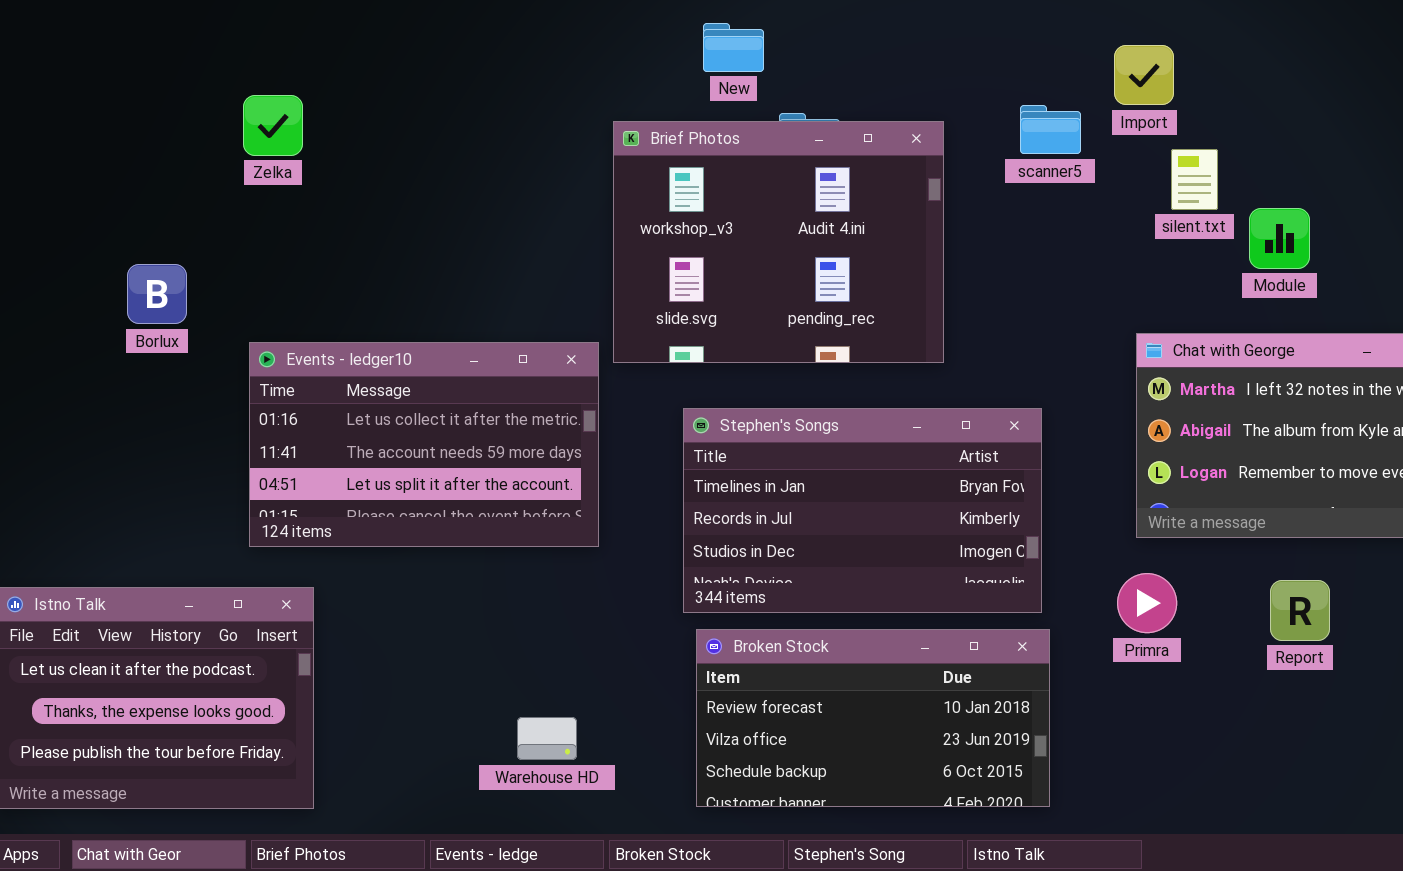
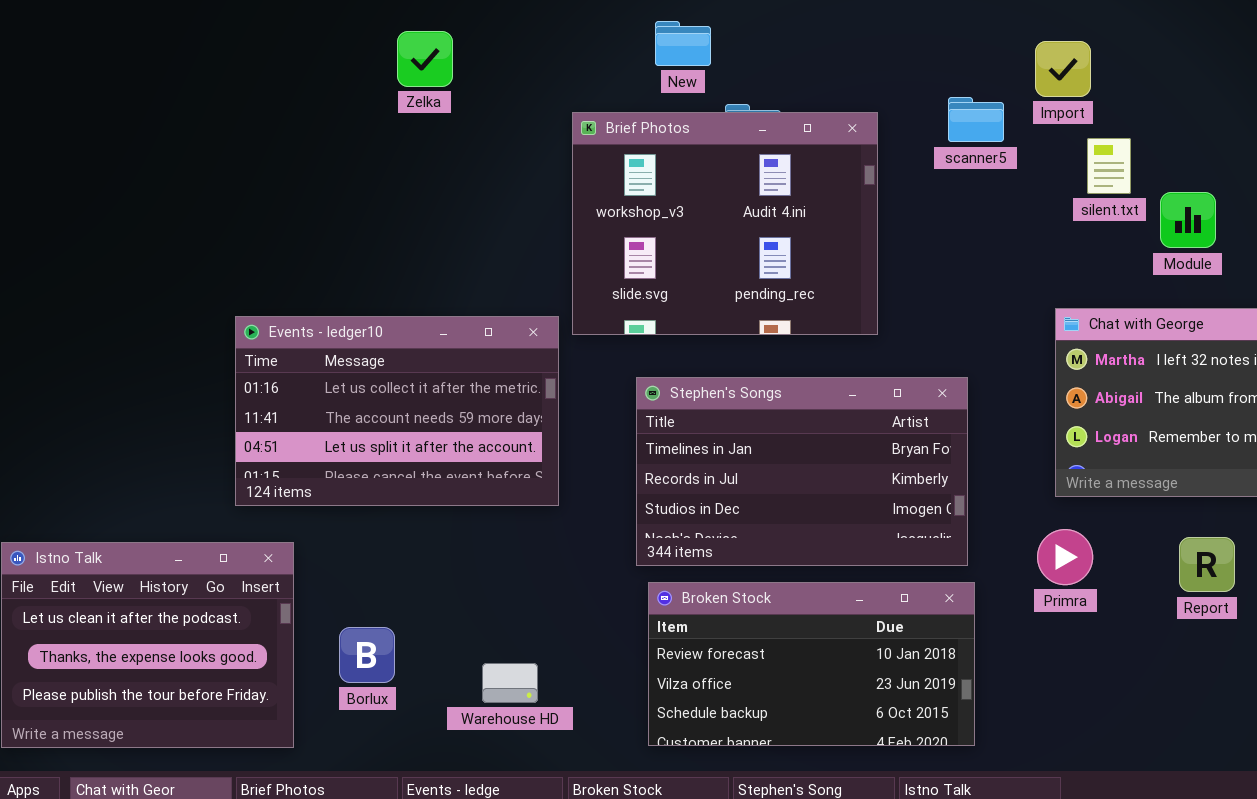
Zelka: [243,95,303,156] -> [397,31,453,87], moved
Borlux: [127,264,187,324] -> [339,627,395,683], moved

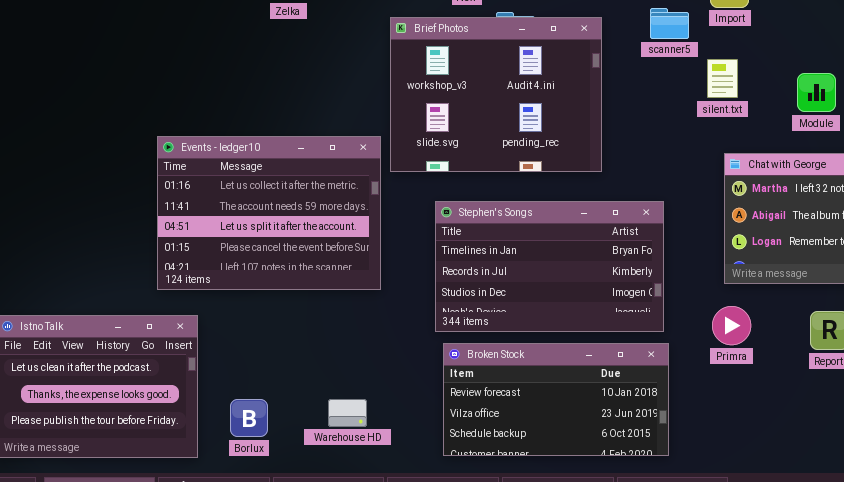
silent.txt: [1087,138,1131,194] -> [707,59,738,98], moved
Events - ledger10: [235,316,559,506] -> [157,136,381,290], resized
Borlux: [339,627,395,683] -> [230,399,268,437], moved

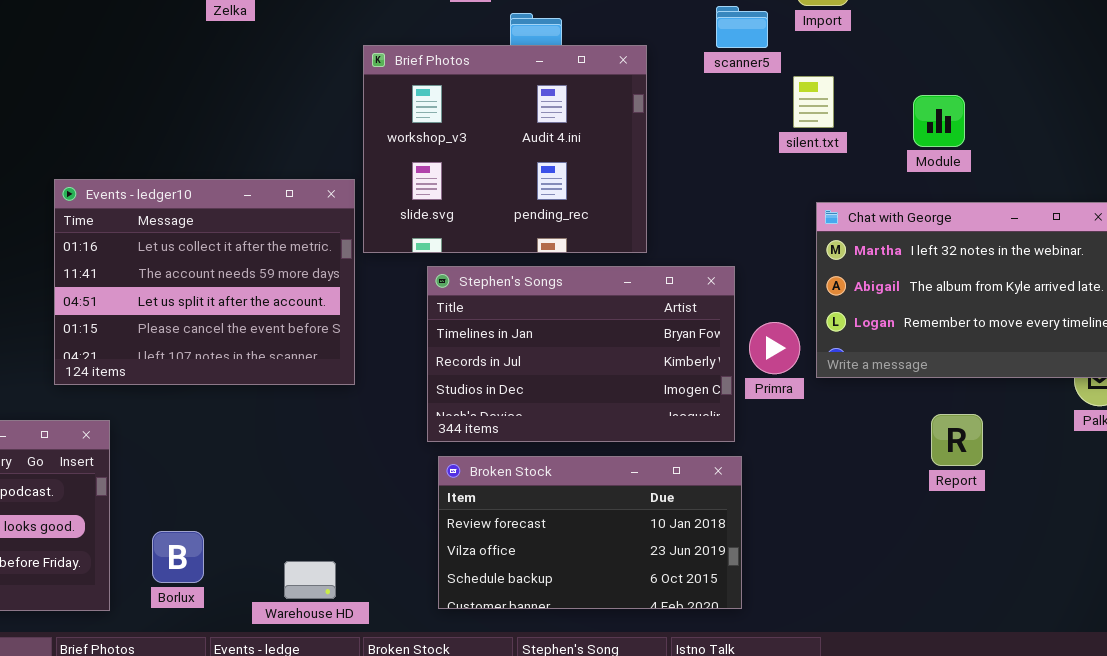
Brief Photos: [390,17,602,172] -> [363,45,647,253], moved
Primra: [712,306,751,345] -> [749,322,800,374], moved
Warehouse HD: [328,399,367,427] -> [284,561,336,599], moved

